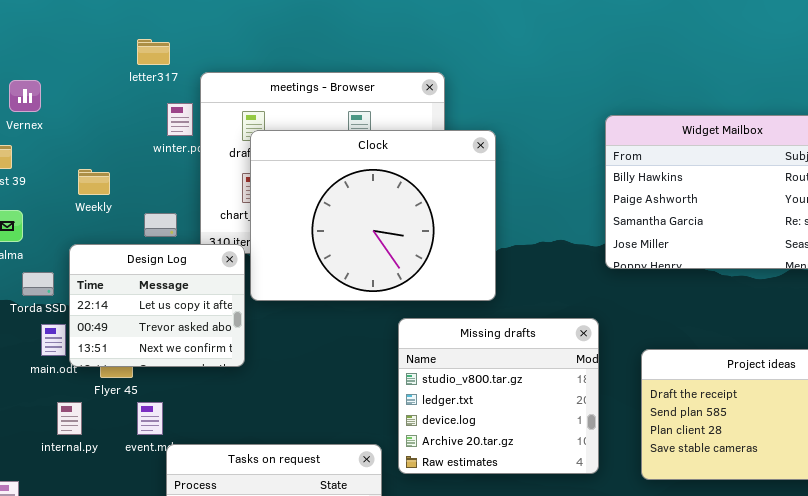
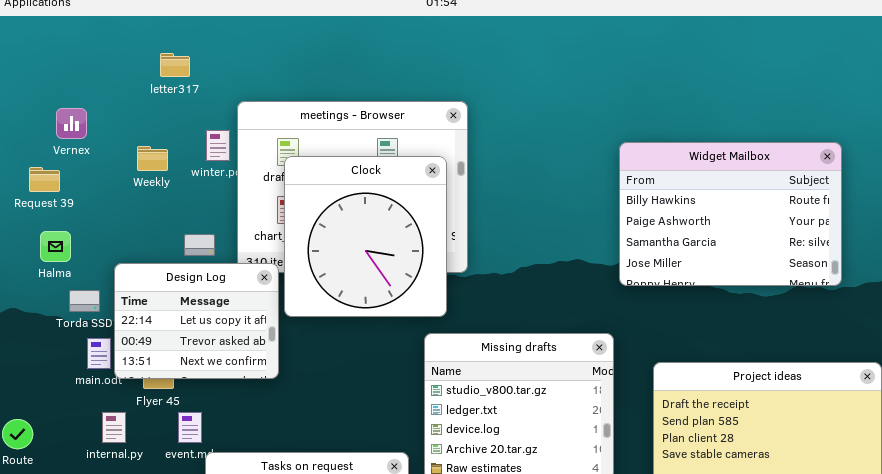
letter317: [137,39,170,65] -> [160,53,190,77], moved
Clock: [250,130,496,301] -> [284,156,447,317], resized
Weekly: [78,169,110,195] -> [137,146,168,171], moved

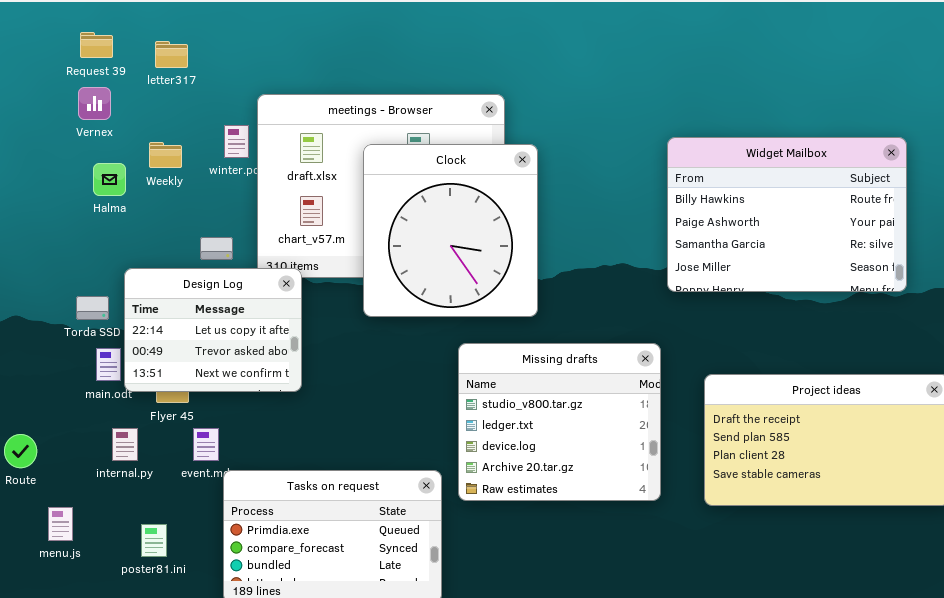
letter317: [160,53,190,77] -> [155,41,188,68], moved
Vernex: [56,108,87,139] -> [78,87,111,120], moved
Clock: [284,156,447,317] -> [363,144,538,317], moved
Request 39: [29,167,60,192] -> [80,32,113,58], moved
Halma: [40,231,71,262] -> [93,163,126,196], moved

